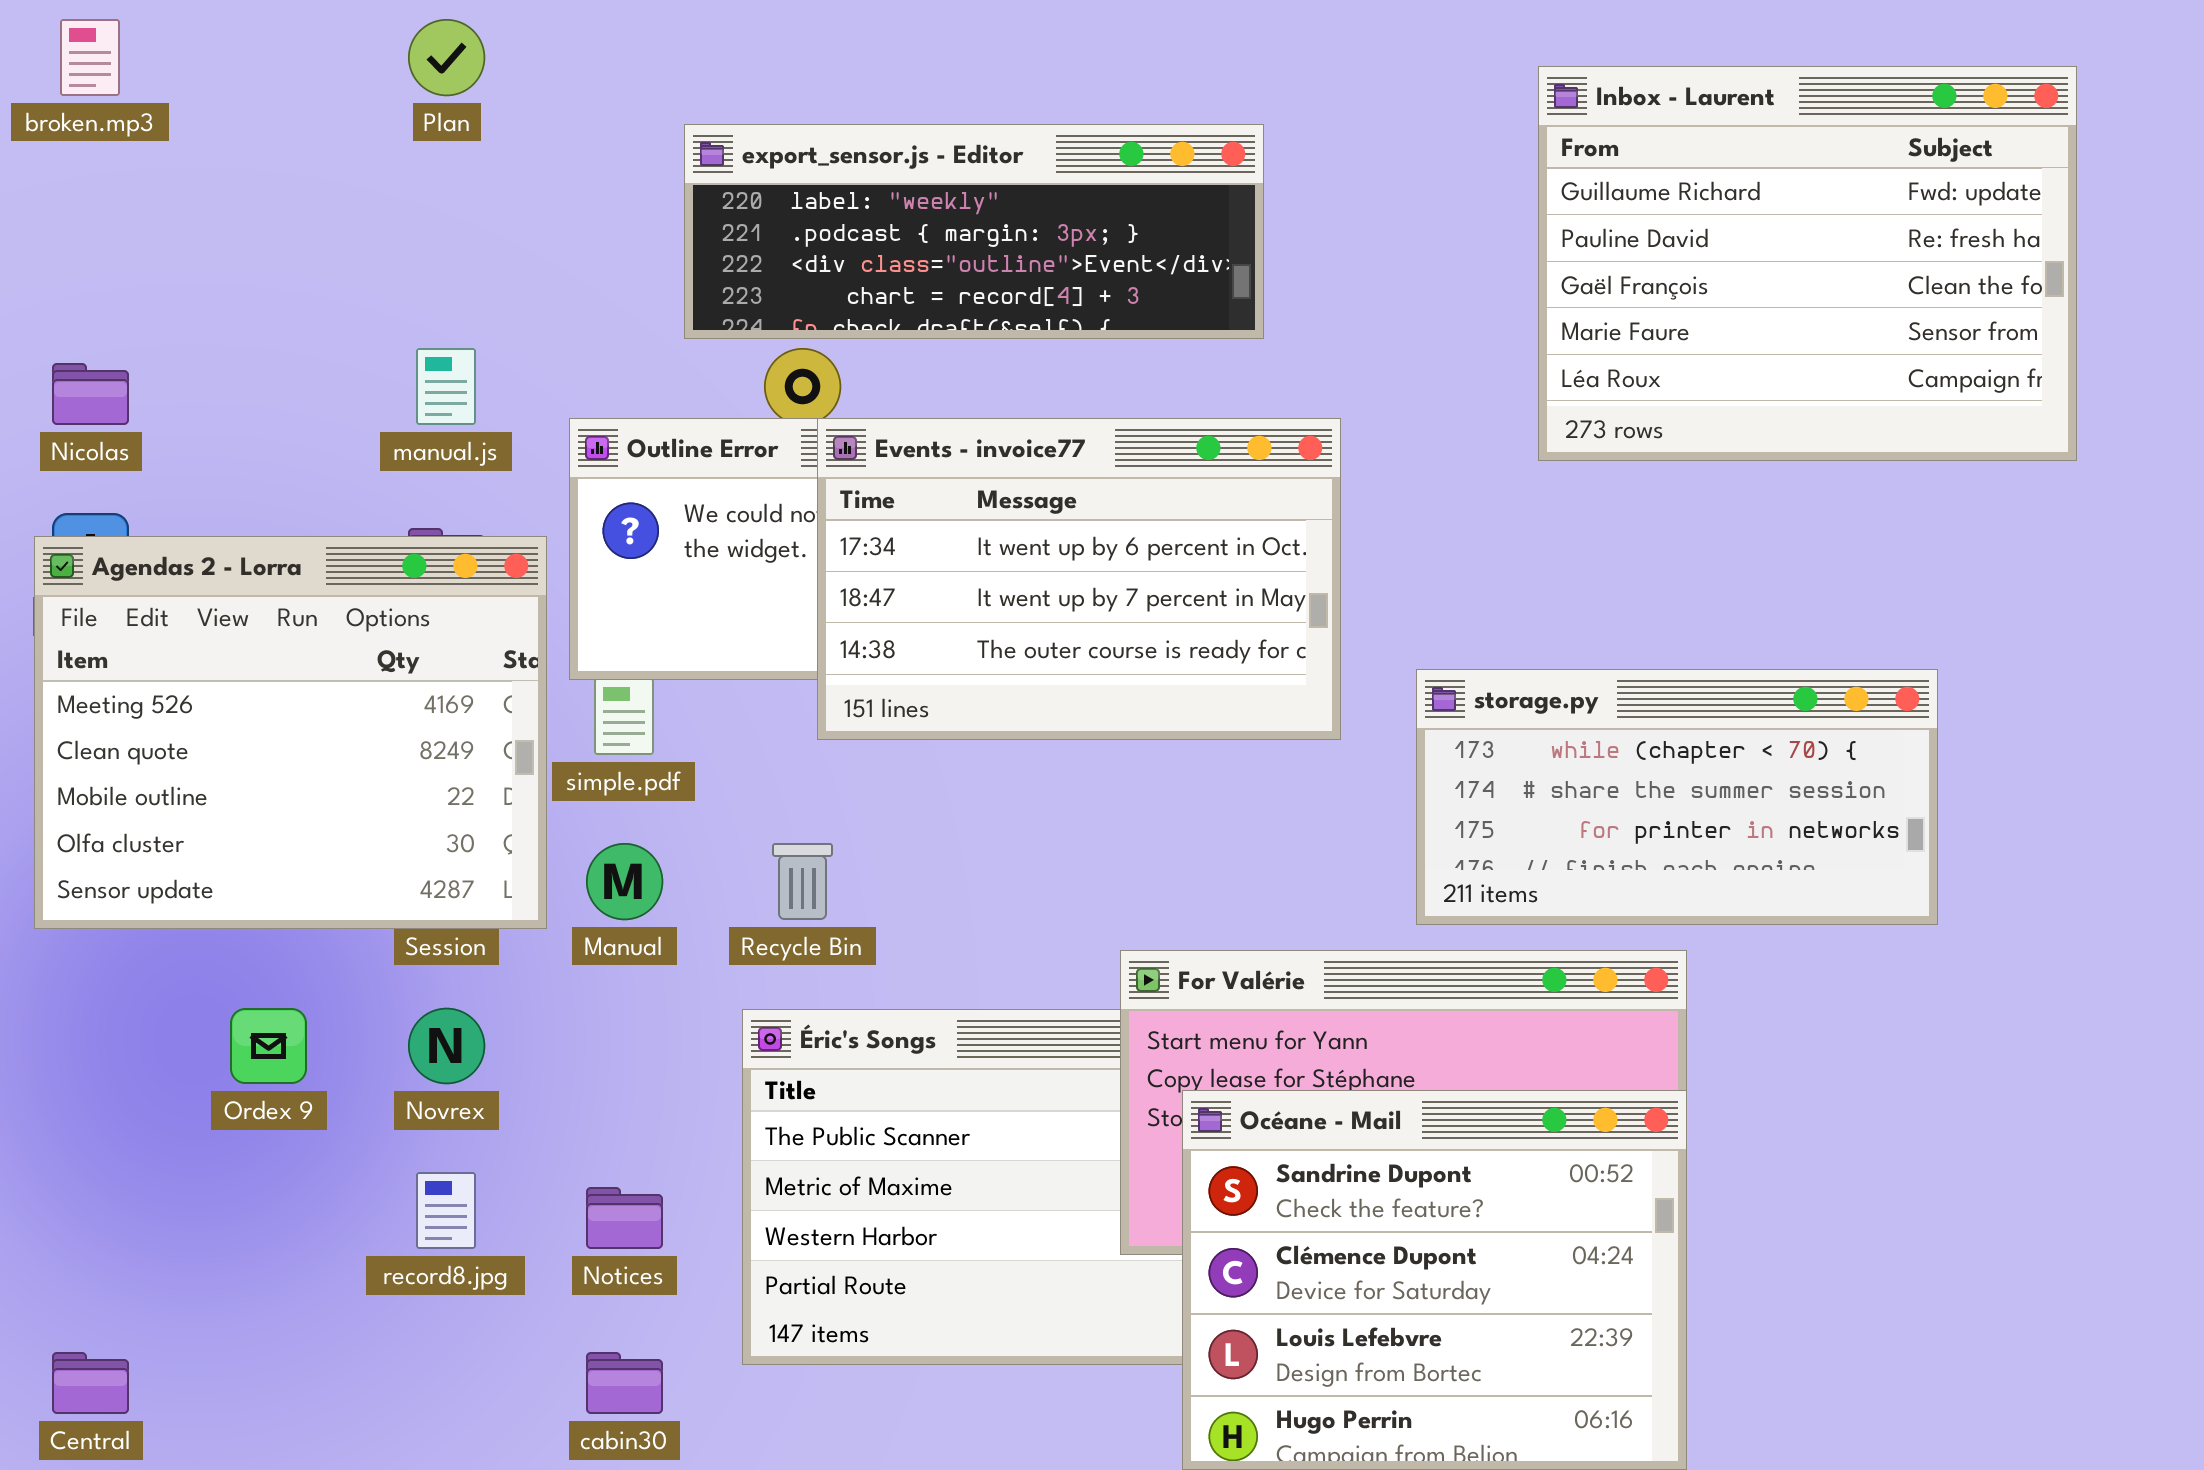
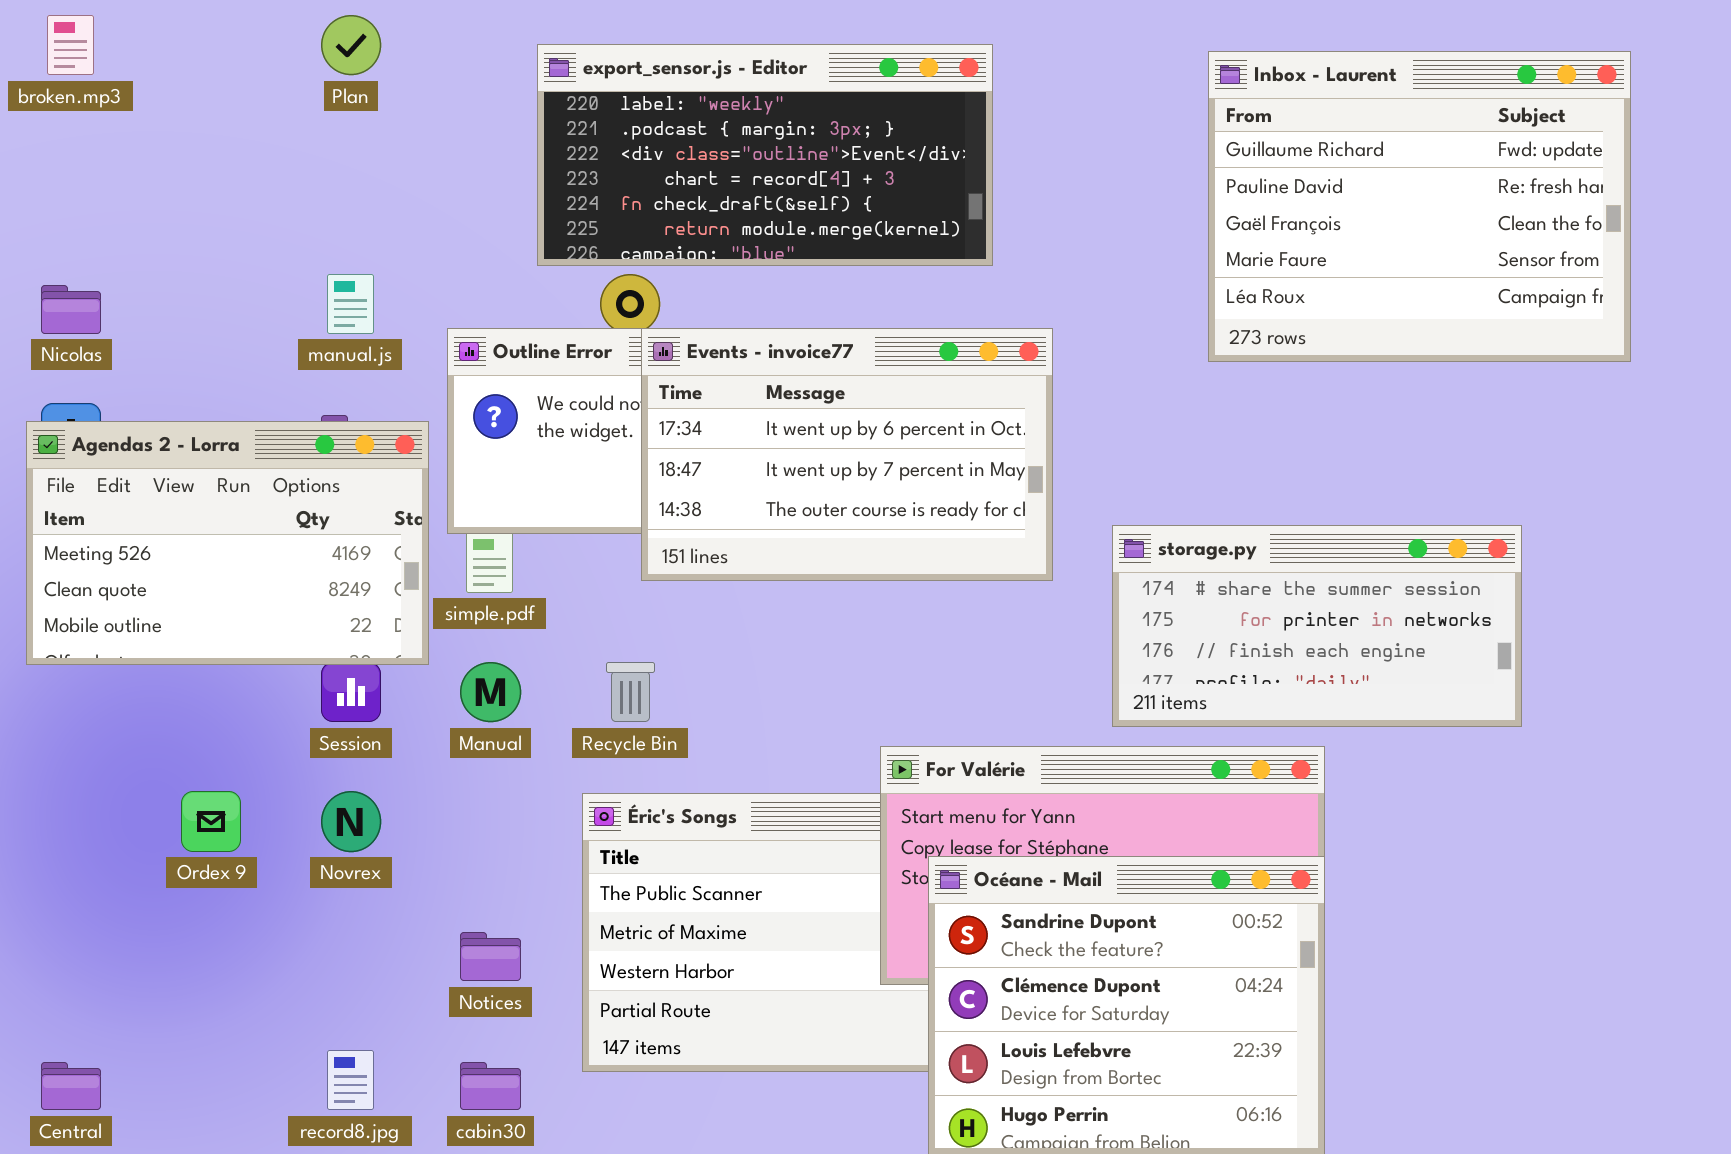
export_sensor.js - Editor: [684,124,1264,339] -> [537,44,993,266], resized
Agendas 2 - Lorra: [34,536,547,929] -> [26,421,429,665], resized
storage.py: [1416,669,1938,925] -> [1112,525,1522,727], scrolled down 1 row
record8.jpg: [416,1172,476,1249] -> [327,1050,374,1110], moved

